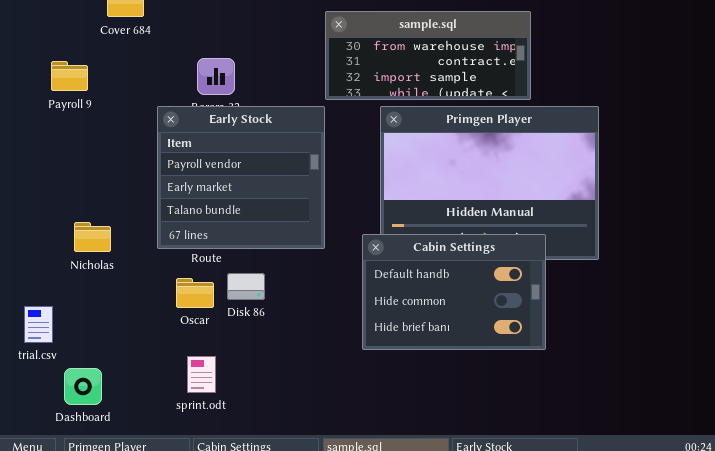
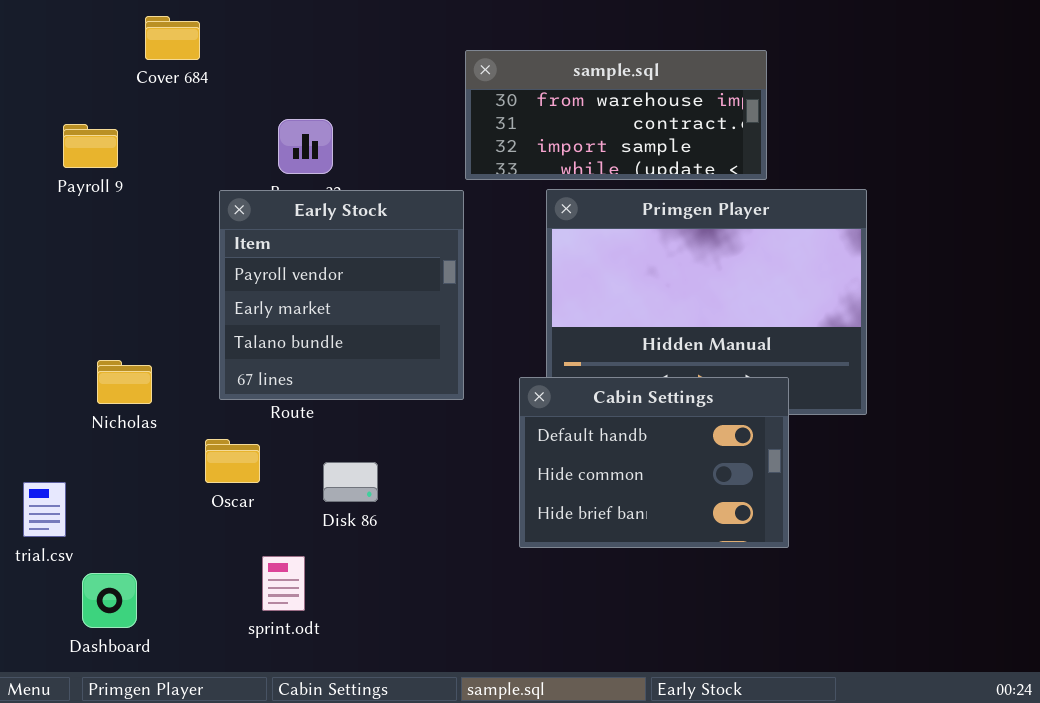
Disk 86: [227,273,265,300] -> [323,462,378,502], moved
Oscar: [176,278,214,308] -> [205,439,260,483], moved

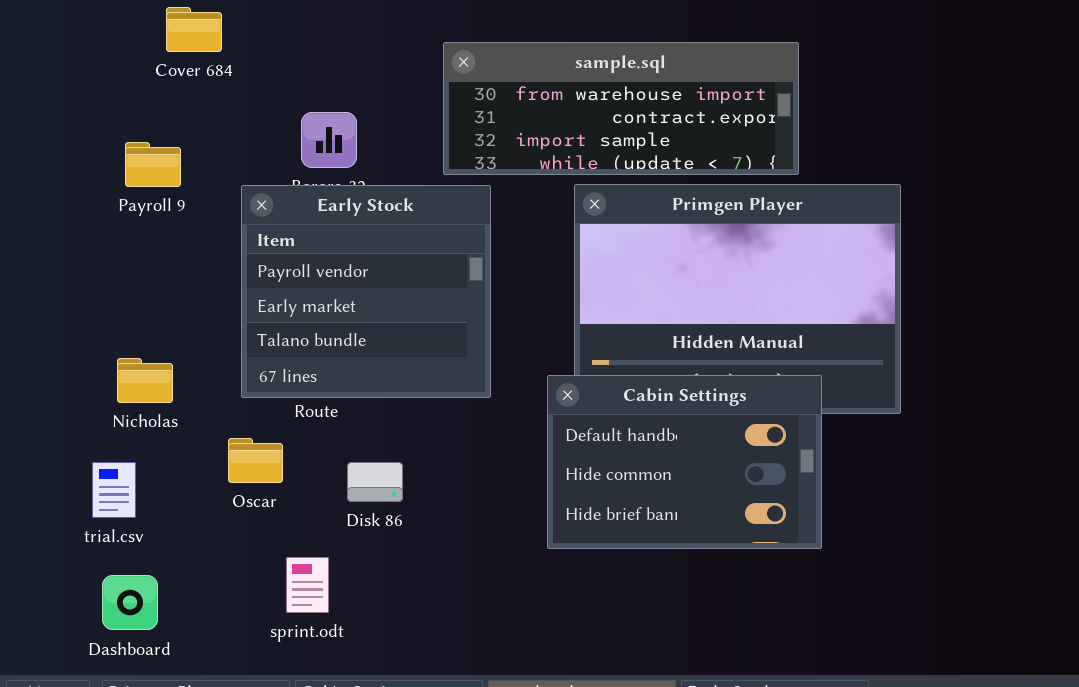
sample.sql: [465,50,767,180] -> [443,42,799,175], resized
Payroll 9: [63,124,118,168] -> [125,142,181,187], moved
trial.csv: [23,482,66,537] -> [92,462,136,518], moved

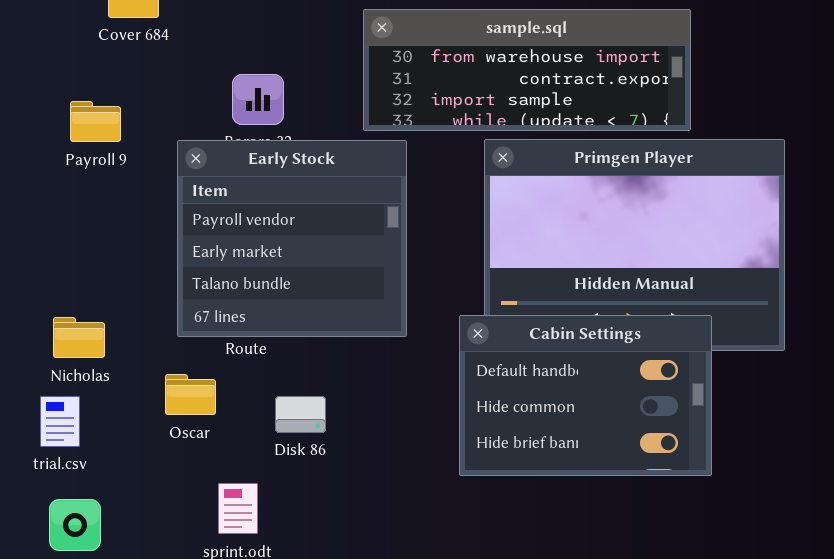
Nicholas: [117,358,173,403] -> [53,317,105,358], moved

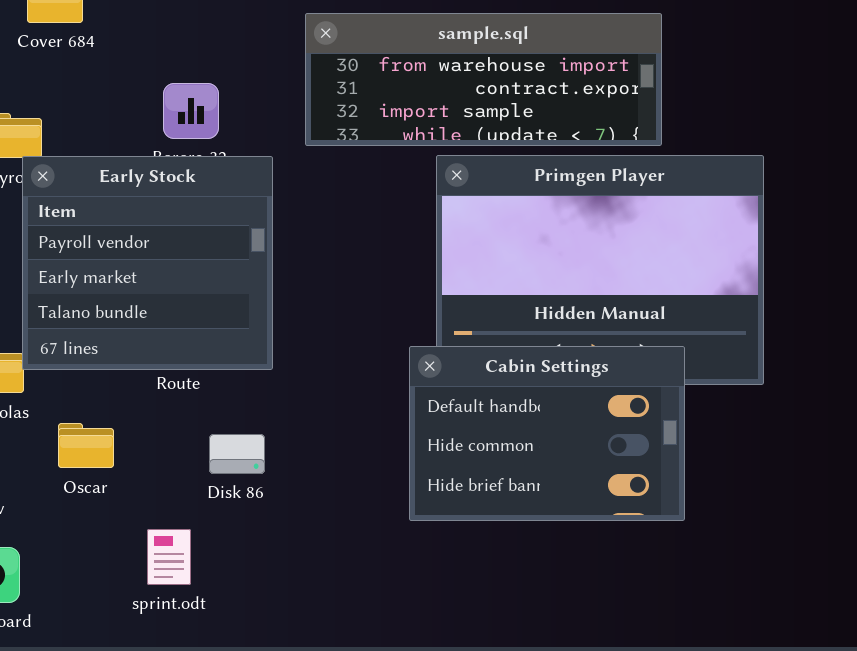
Early Stock: [177,140,407,337] -> [22,156,273,370], moved
Oscar: [165,374,216,415] -> [58,423,114,468], moved

